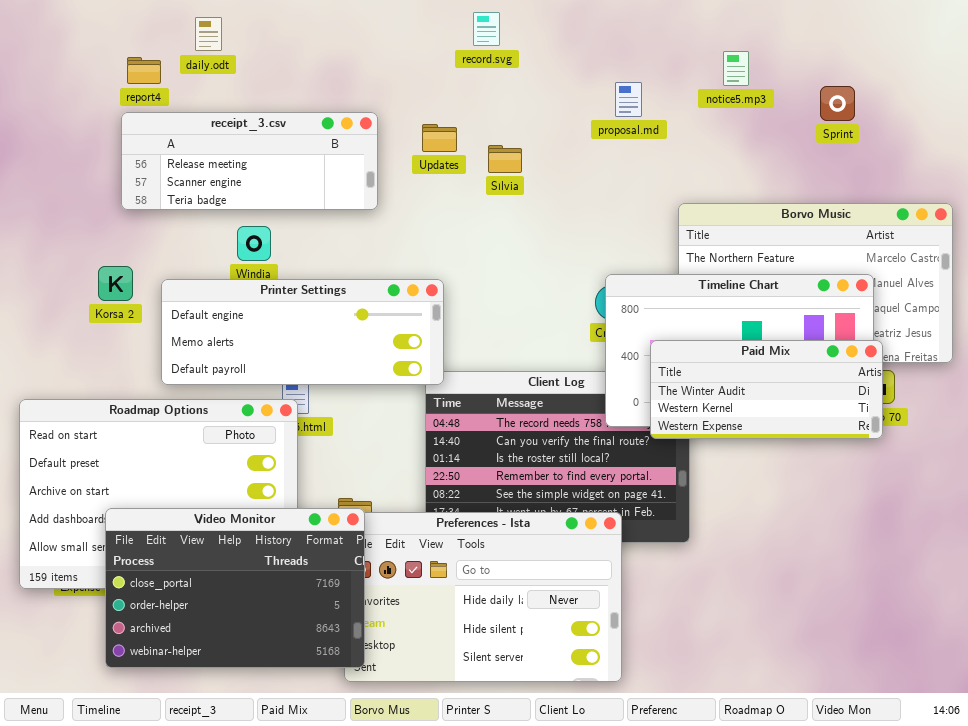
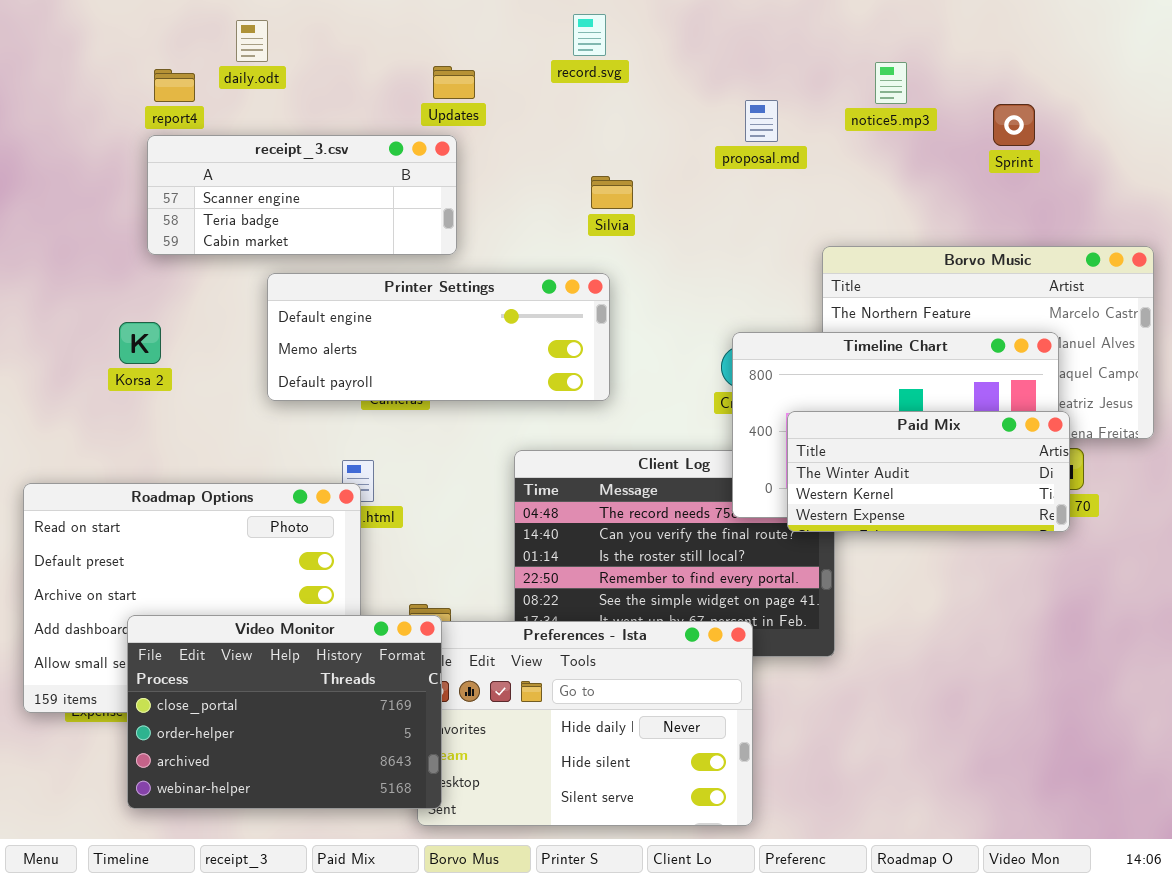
receipt_3.csv: [121,112,378,210] -> [147,135,457,255], scrolled down 1 row
Updates: [422,124,457,152] -> [433,66,475,99], moved
Printer Settings: [161,279,444,385] -> [267,273,610,401], moved

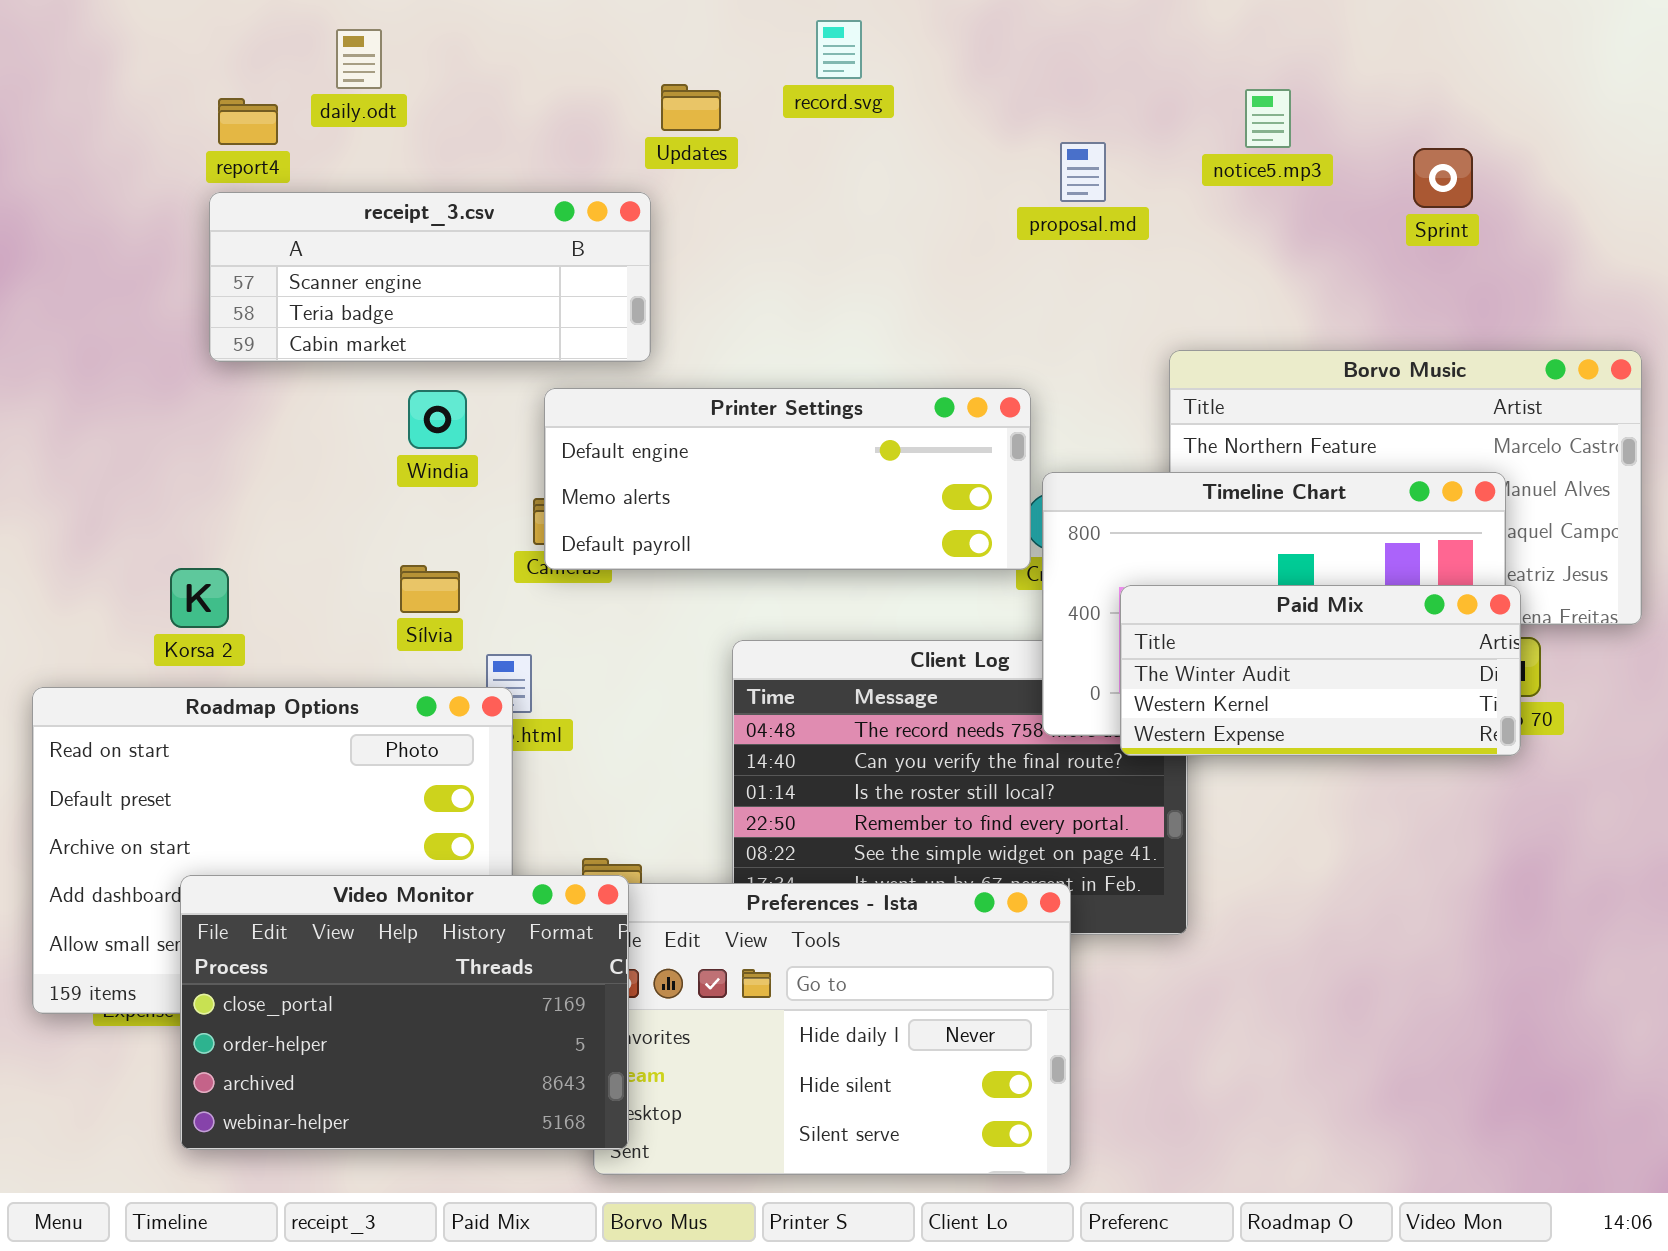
Updates: [433,66,475,99] -> [661,84,721,131], moved
Sílvia: [591,176,633,209] -> [400,565,460,613], moved
Printer Settings: [267,273,610,401] -> [544,388,1031,570], moved
Korsa 2: [119,322,161,364] -> [170,568,229,628], moved

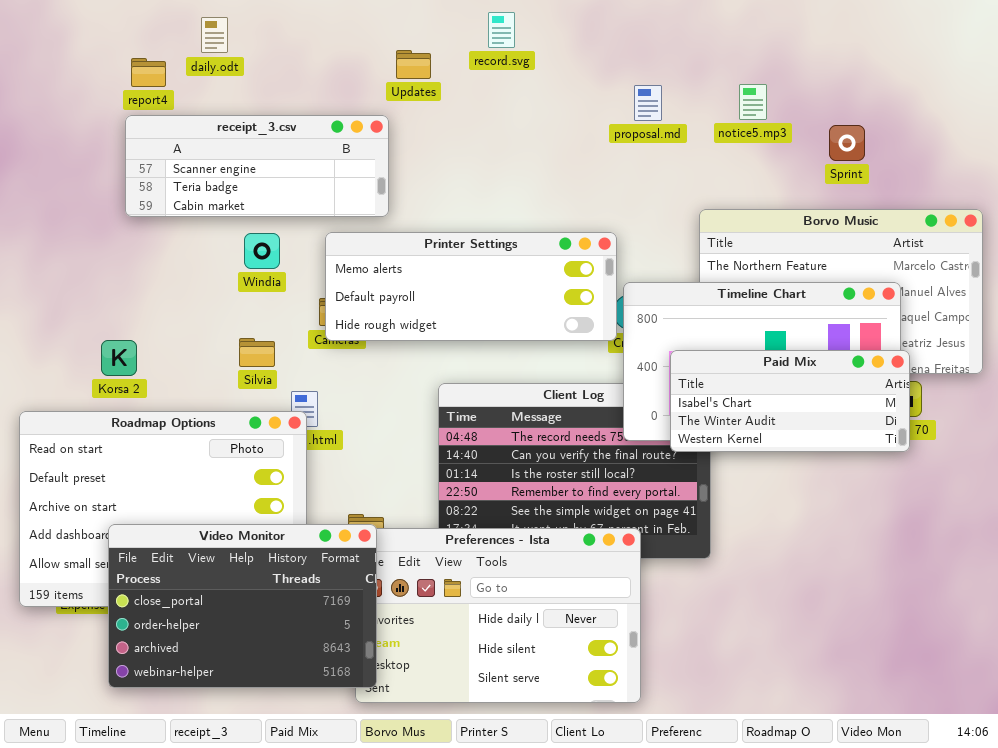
notice5.mp3: [1245,89,1291,148] -> [739,84,767,120], moved
Sprint: [1413,148,1473,208] -> [829,125,865,161], moved
Printer Settings: [544,388,1031,570] -> [325,232,617,341], scrolled down 1 row
Paid Mix: [1120,585,1521,756] -> [670,350,910,452], scrolled up 1 row

